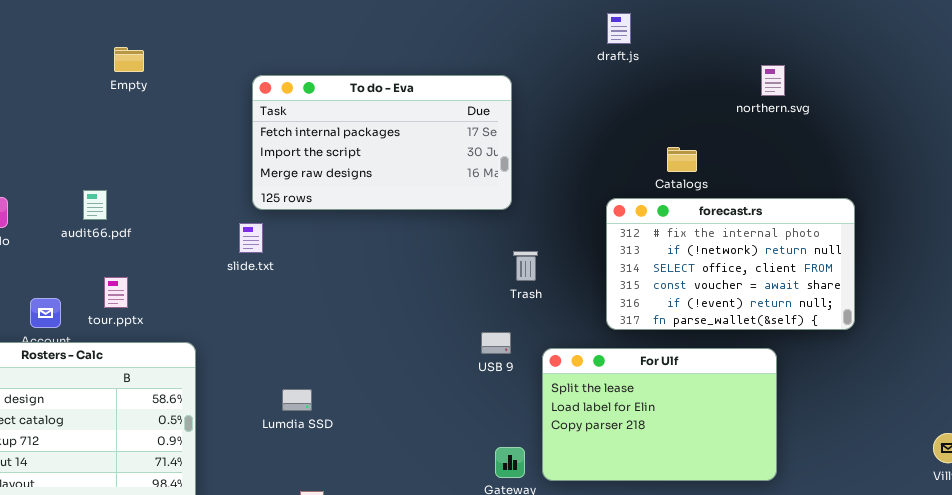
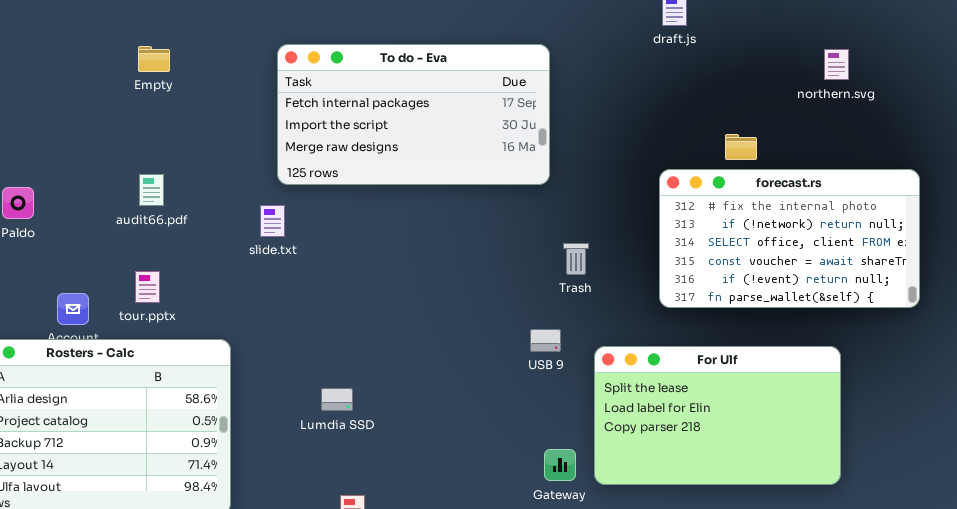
Empty: [114,47,144,72] -> [138,46,170,72], moved
To do - Eva: [252,75,512,210] -> [277,44,550,185], moved
audit66.pdf: [83,190,107,220] -> [139,174,164,206], moved
forecast.rs: [606,198,855,330] -> [659,169,920,308], moved
slide.txt: [239,223,263,253] -> [260,205,285,237], moved

